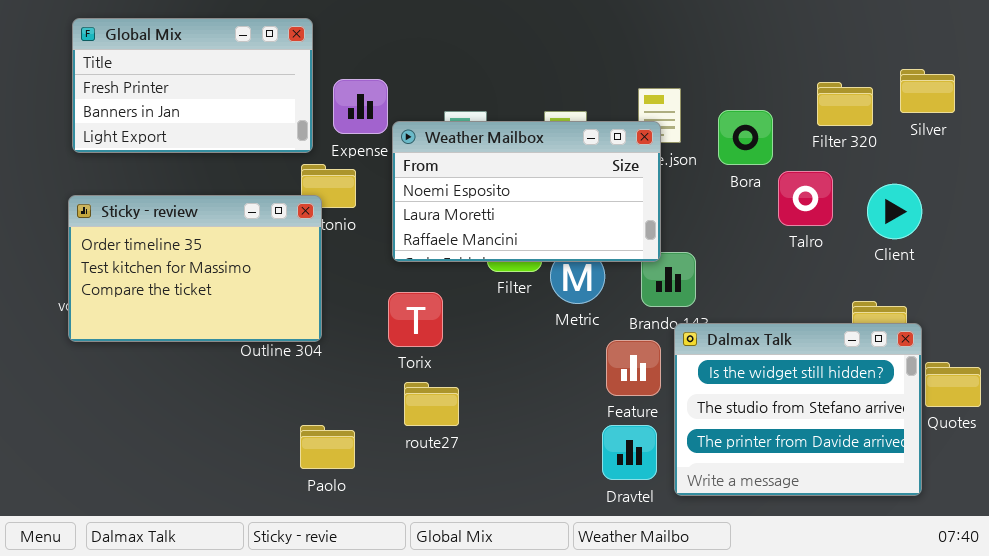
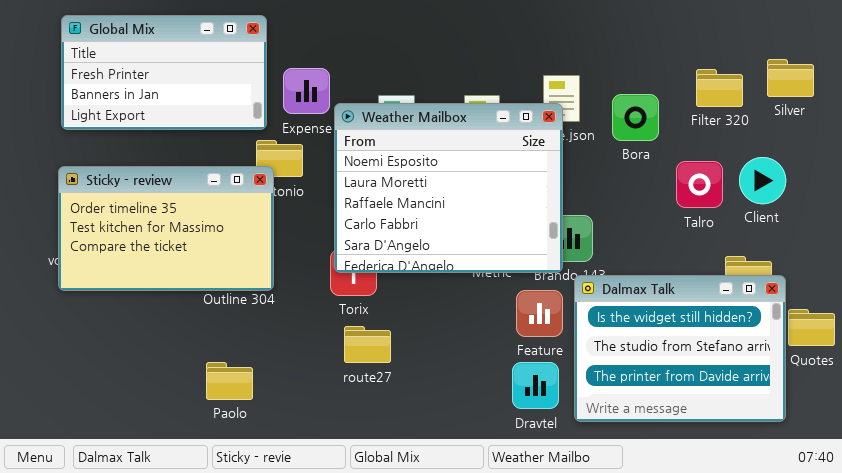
Weather Mailbox: [392,121,661,262] -> [334,103,563,273], resized
Talro: [778,171,833,226] -> [676,161,723,208], moved
Paolo: [300,425,355,469] -> [206,362,253,400], moved

